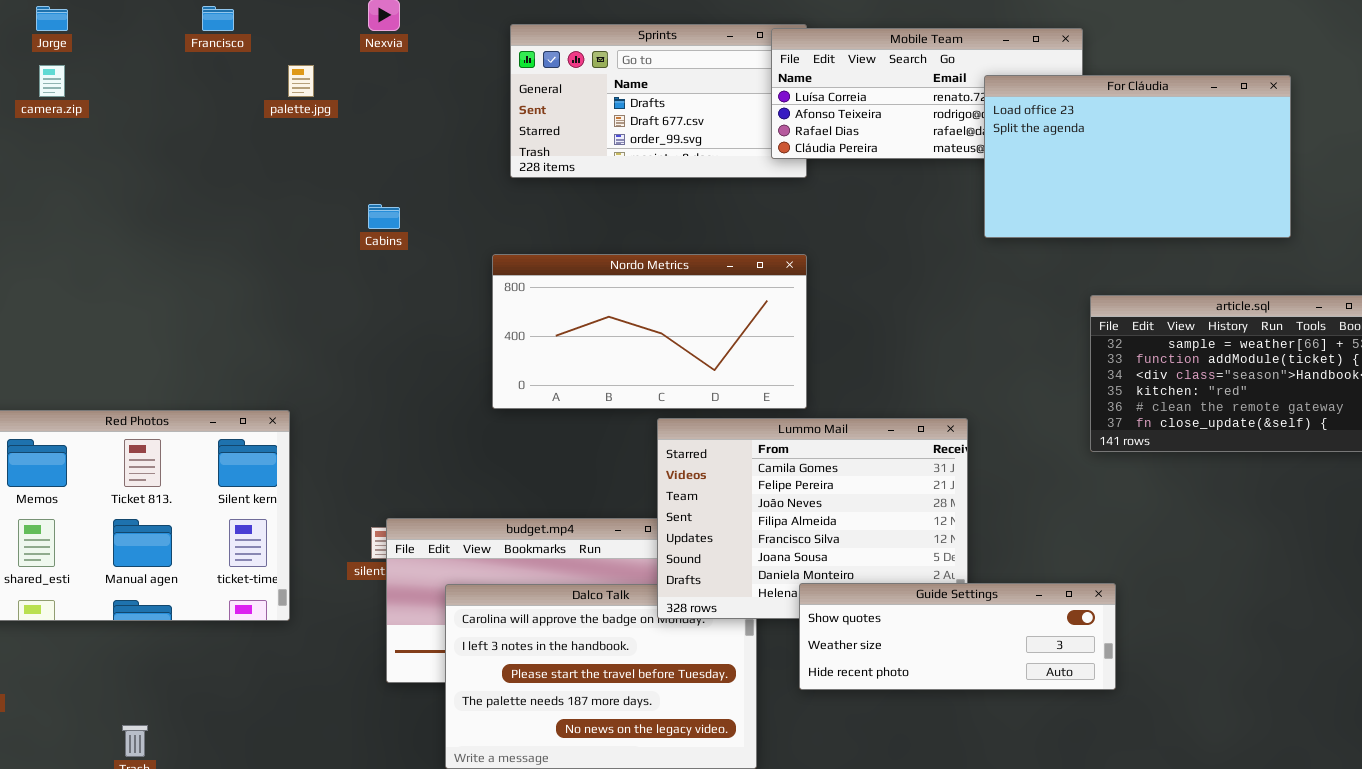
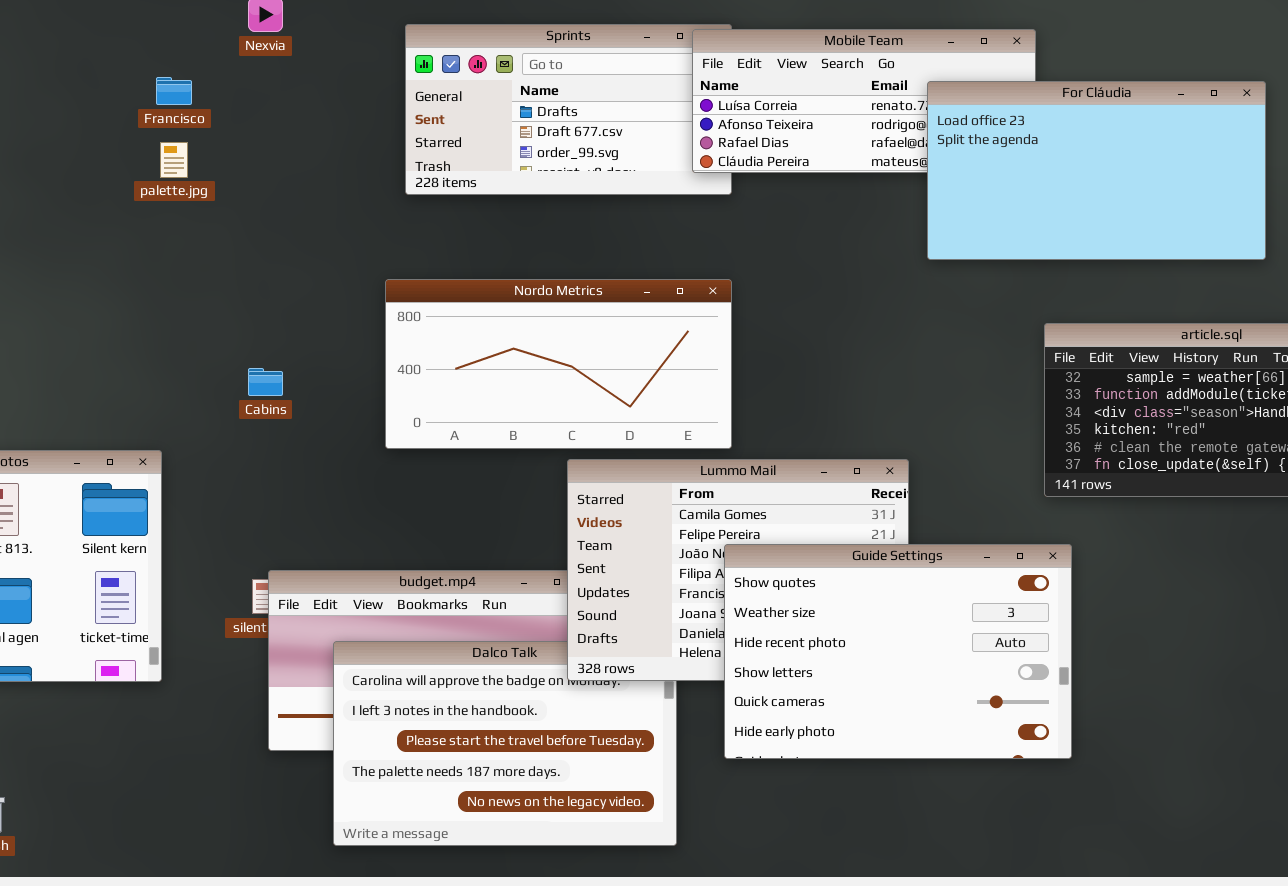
Francisco: [202,6,234,31] -> [156,77,192,105], moved
palette.jpg: [288,65,314,97] -> [160,142,188,178], moved
Cabins: [368,204,400,229] -> [248,368,283,396], moved
Guide Settings: [799,583,1116,690] -> [724,544,1072,759], resized

